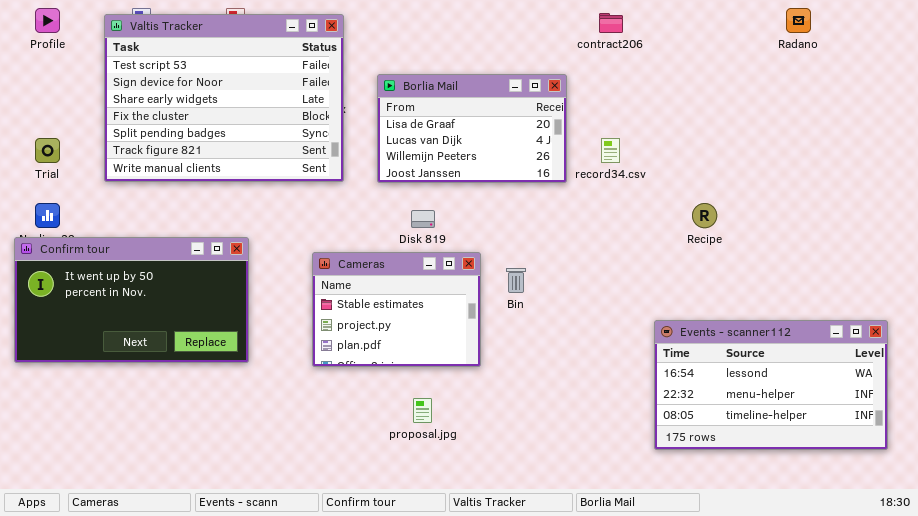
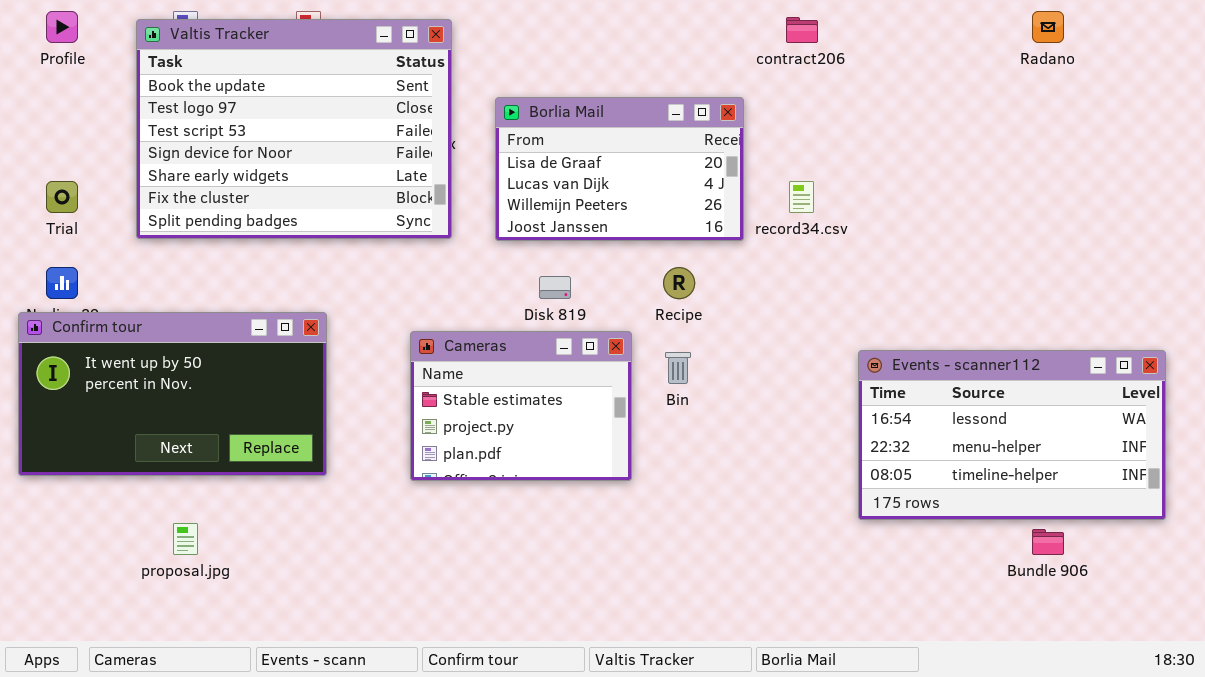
Valtis Tracker: [104,14,344,182] -> [136,19,452,239], scrolled up 2 rows
Recipe: [692,203,717,228] -> [663,267,695,299], moved
Events - scanner112: [654,320,888,450] -> [858,350,1166,520], moved
proposal.jpg: [413,398,432,423] -> [173,523,198,555], moved

